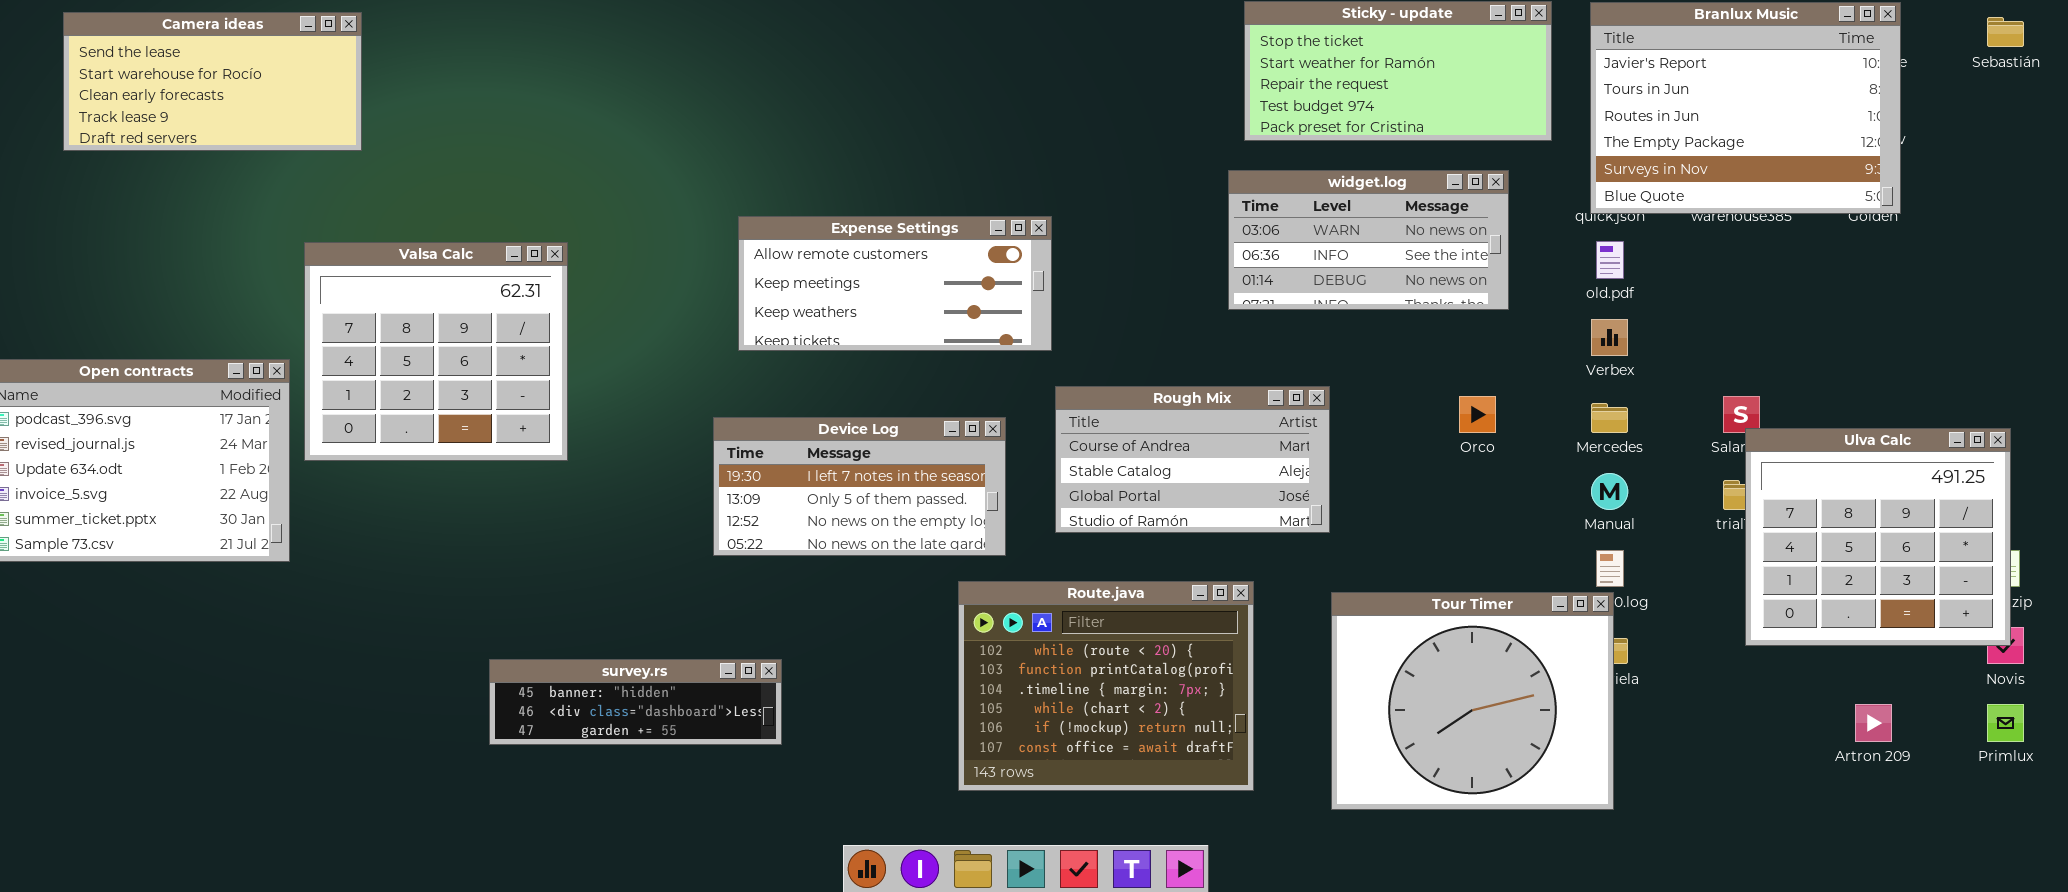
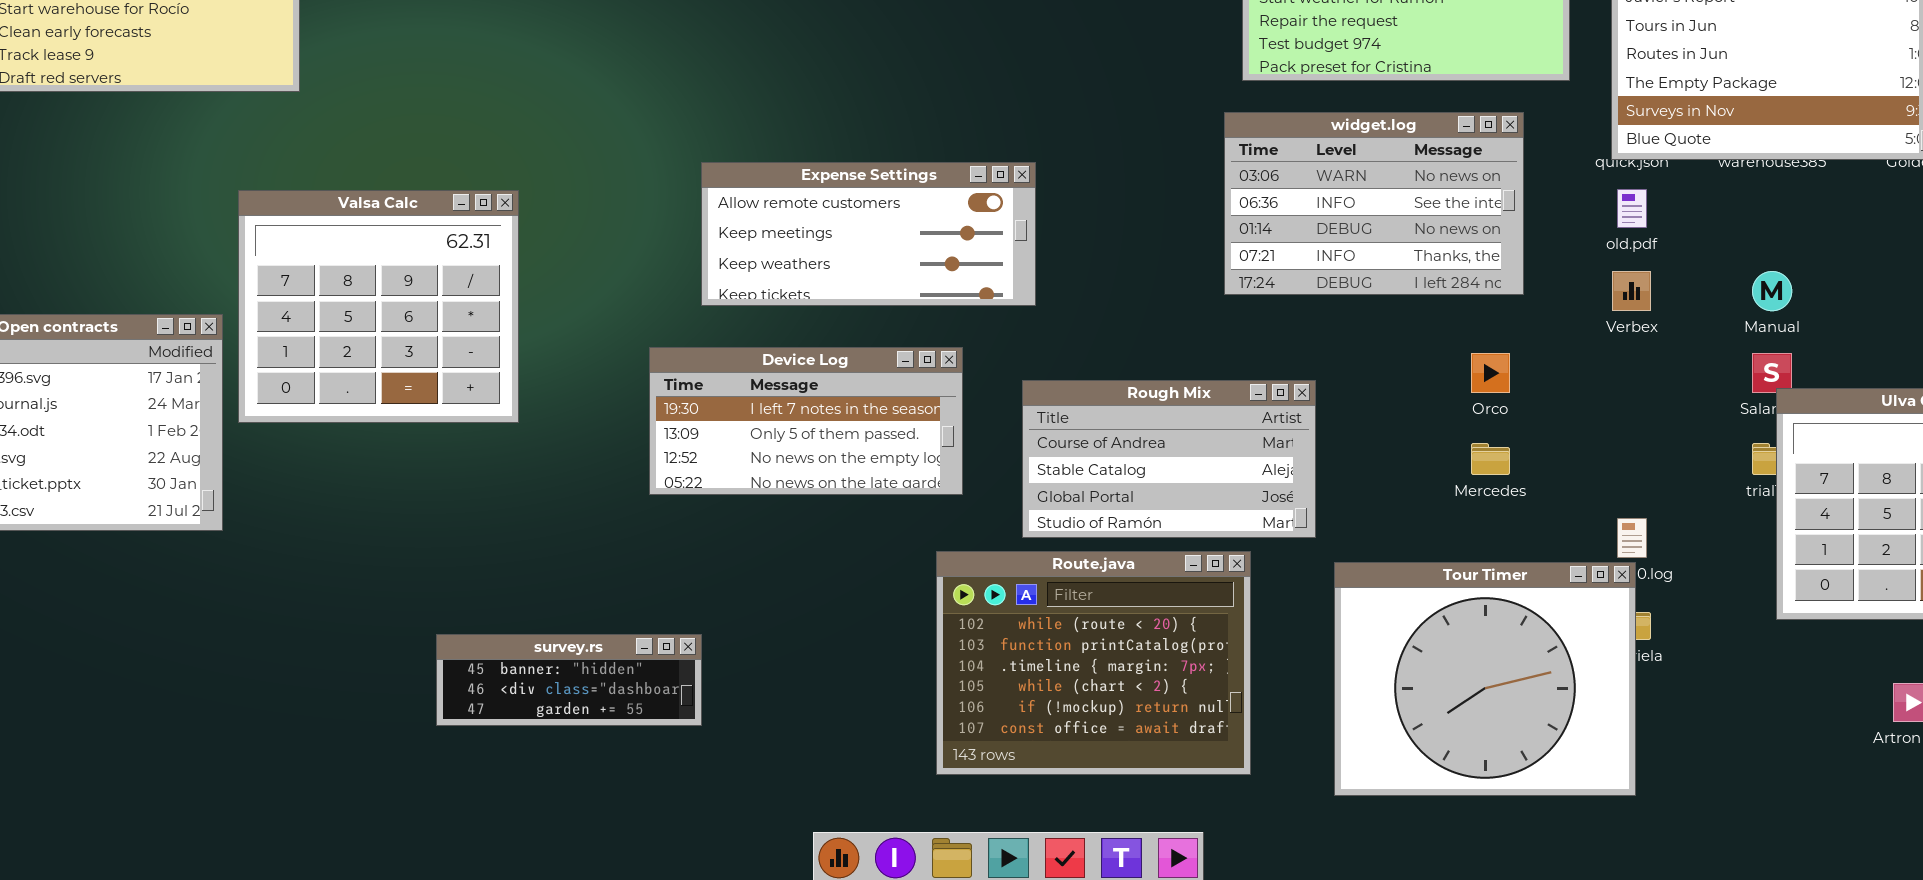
widget.log: [1228,170,1509,310] -> [1224,112,1524,295], resized
Rough Mix: [1055,386,1330,533] -> [1022,380,1316,538], moved
Mercedes: [1591,403,1628,433] -> [1471,443,1510,475], moved
Device Log: [713,417,1006,556] -> [649,347,963,495], moved
Manual: [1591,473,1628,510] -> [1752,271,1792,311], moved
survey.rs: [489,659,782,745] -> [436,634,702,726], resized

